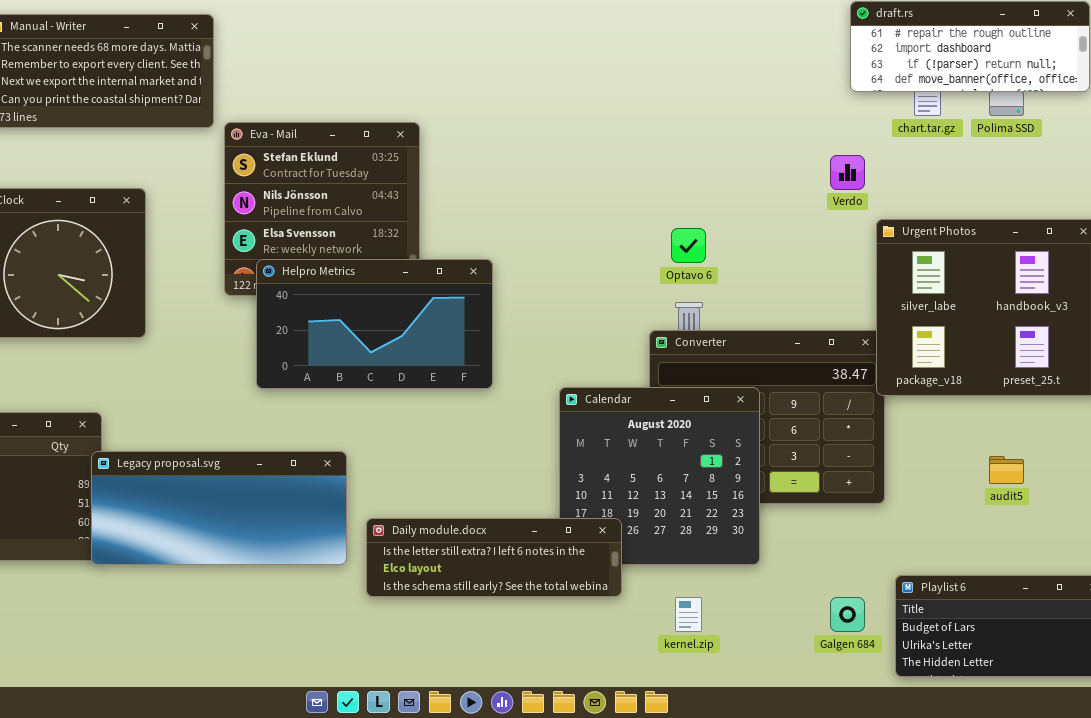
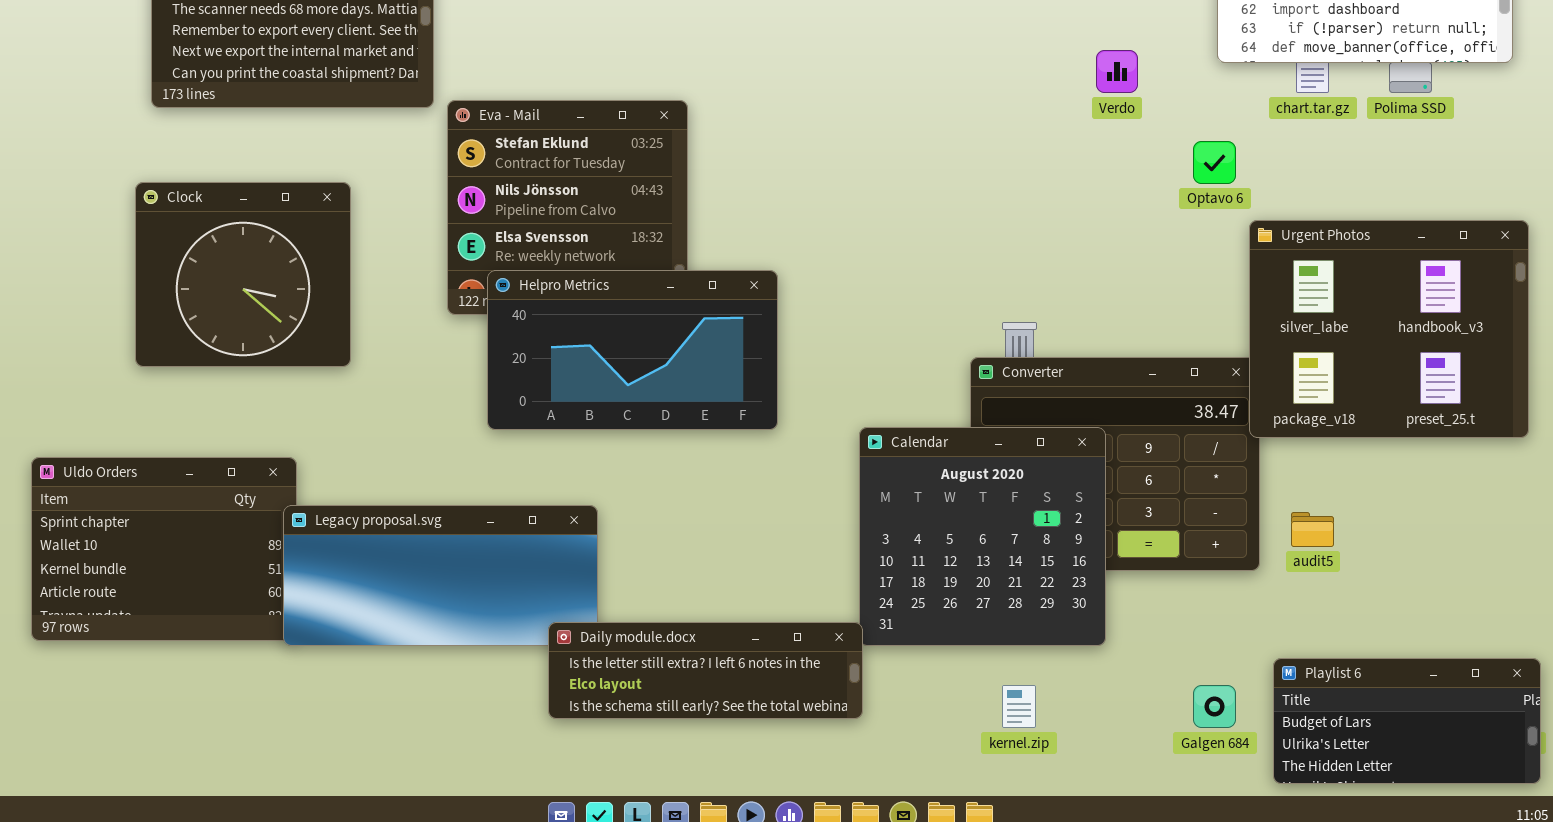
Verdo: [830,155,865,190] -> [1096,50,1138,93], moved
Optavo 6: [671,228,706,263] -> [1193,141,1236,184], moved
audit5: [989,456,1024,484] -> [1291,512,1334,547], moved
Daily module.docx: [366,518,622,597] -> [548,622,863,719], moved

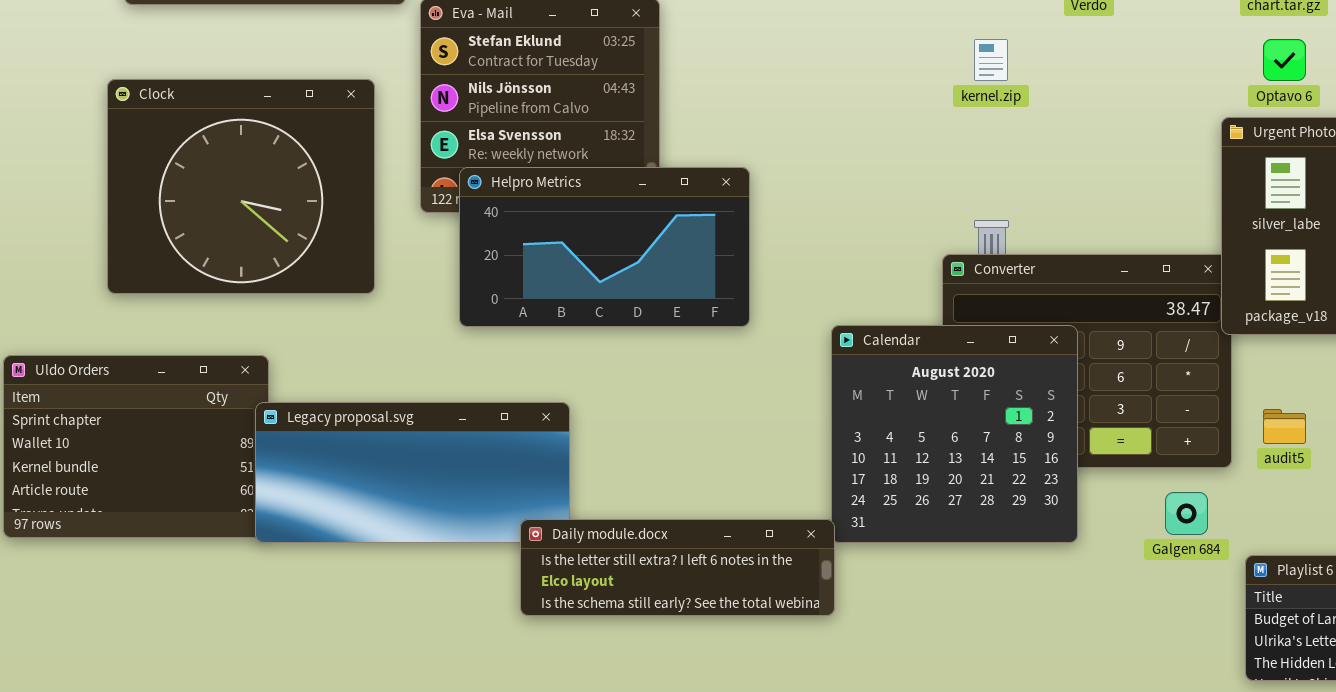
Optavo 6: [1193,141,1236,184] -> [1263,39,1306,81], moved
Clock: [135,182,351,367] -> [107,79,375,294], resized
kernel.zip: [1002,685,1036,728] -> [974,39,1008,81], moved
Galgen 684: [1193,685,1236,728] -> [1165,492,1208,535], moved

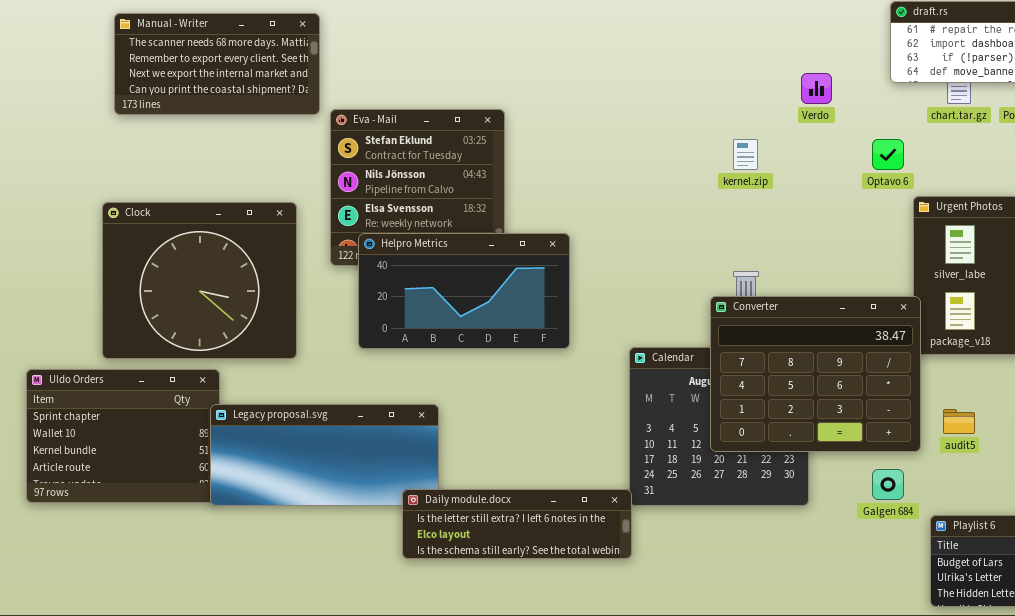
Optavo 6: [1263,39,1306,81] -> [872,139,904,170], moved
Clock: [107,79,375,294] -> [102,202,297,359], moved
Converter: [942,254,1232,468] -> [710,296,921,452], raised

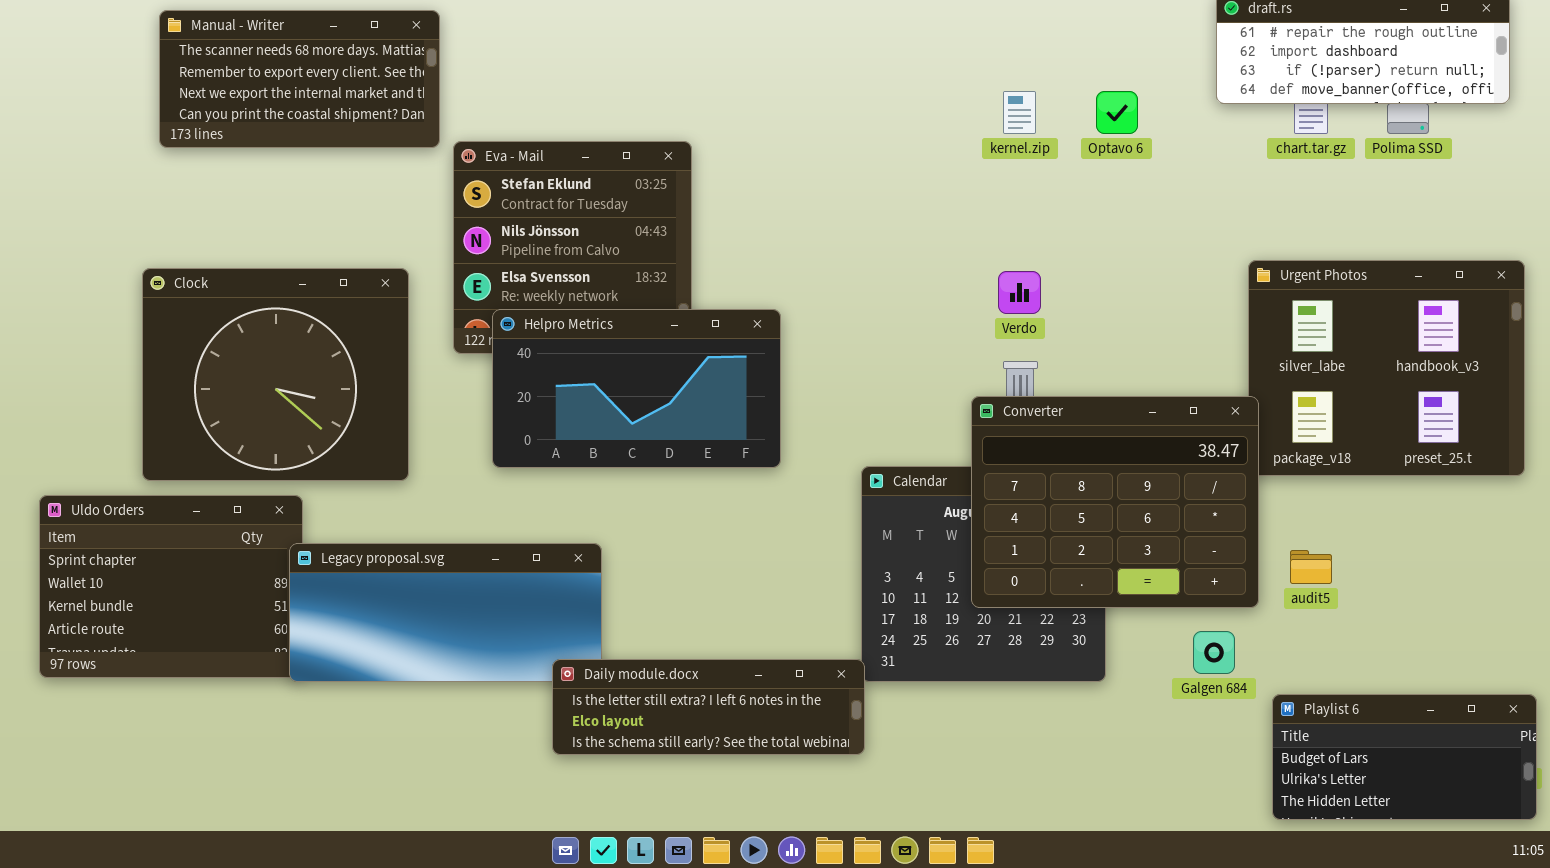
Verdo: [801,73,832,104] -> [998,271,1041,314], moved
kernel.zip: [733,139,758,170] -> [1003,91,1036,134], moved
Optavo 6: [872,139,904,170] -> [1096,91,1138,134], moved

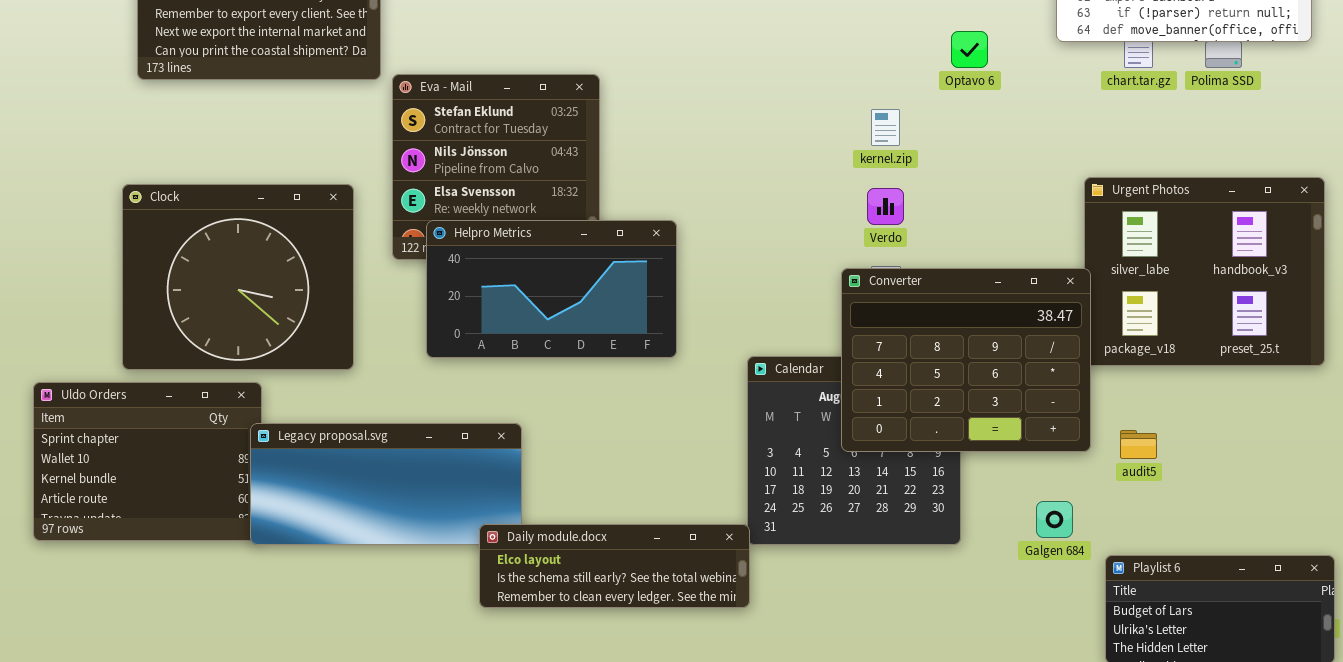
kernel.zip: [1003,91,1036,134] -> [871,109,900,146], moved
Converter: [971,396,1259,608] -> [841,268,1091,452], moved
Daily module.docx: [552,659,865,755] -> [479,524,750,608], scrolled down 1 row

